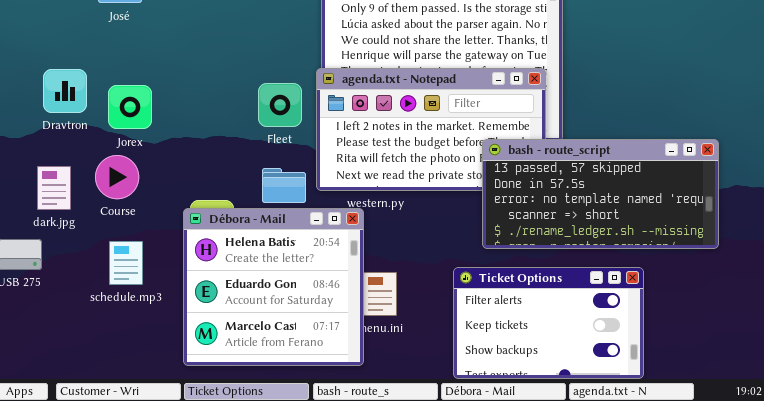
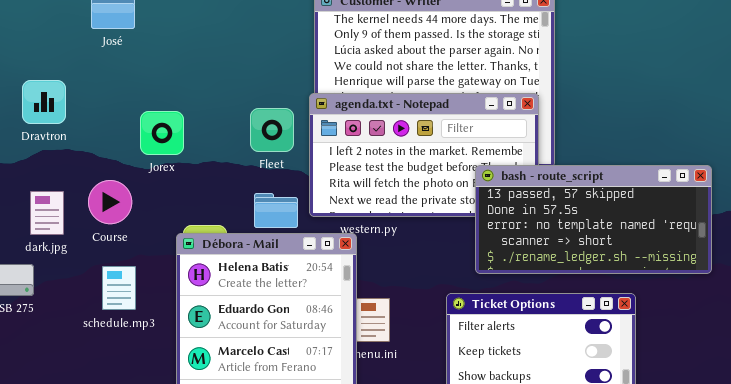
Dravtron: [43,69,87,113] -> [22,80,66,124], moved
Jorex: [108,85,152,129] -> [140,111,184,155], moved

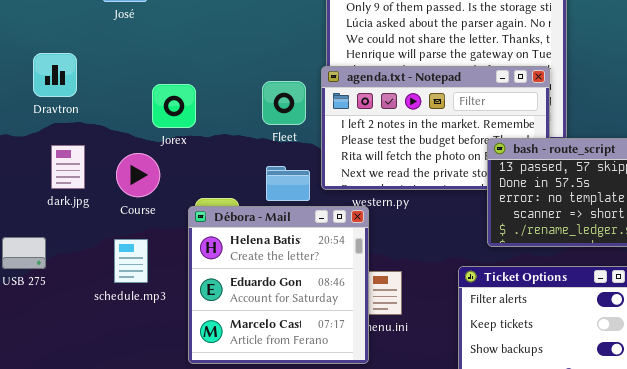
Course: [88,180,132,224] -> [116,153,160,197], moved
dark.jpg: [30,191,64,235] -> [51,145,85,189], moved

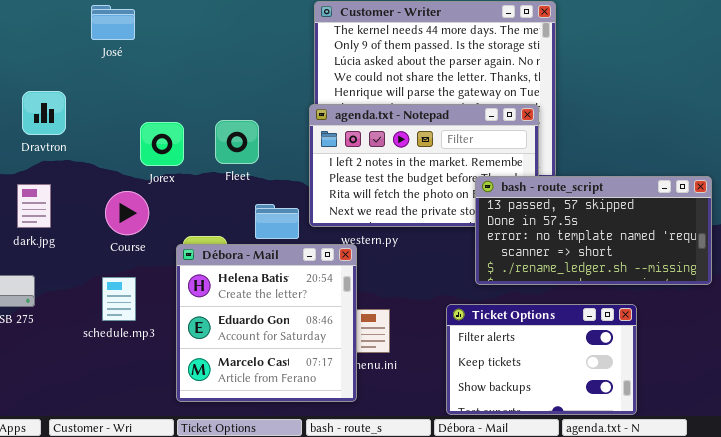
Fleet: [262,81,306,125] -> [215,120,259,164], moved
dark.jpg: [51,145,85,189] -> [17,184,51,228], moved

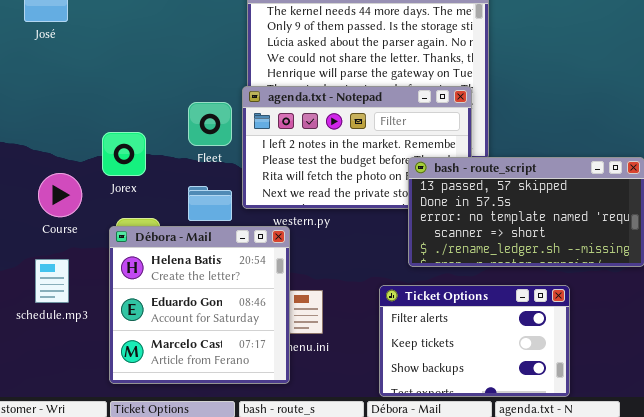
Fleet: [215,120,259,164] -> [188,102,232,146], moved
Jorex: [140,122,184,166] -> [102,132,146,176], moved

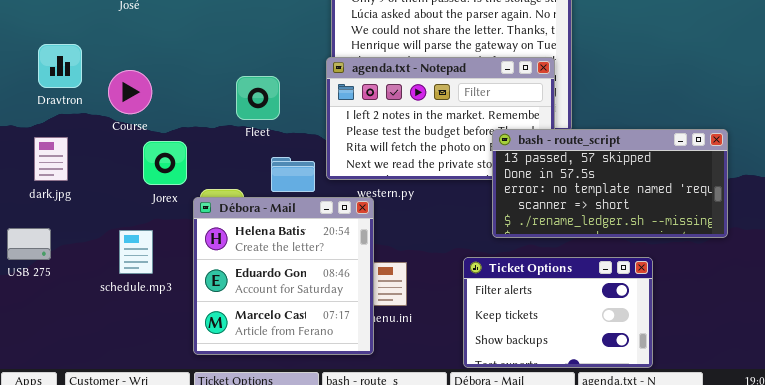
Fleet: [188,102,232,146] -> [236,76,280,120], moved
Jorex: [102,132,146,176] -> [143,141,187,185], moved
Course: [38,173,82,217] -> [108,70,152,114], moved

